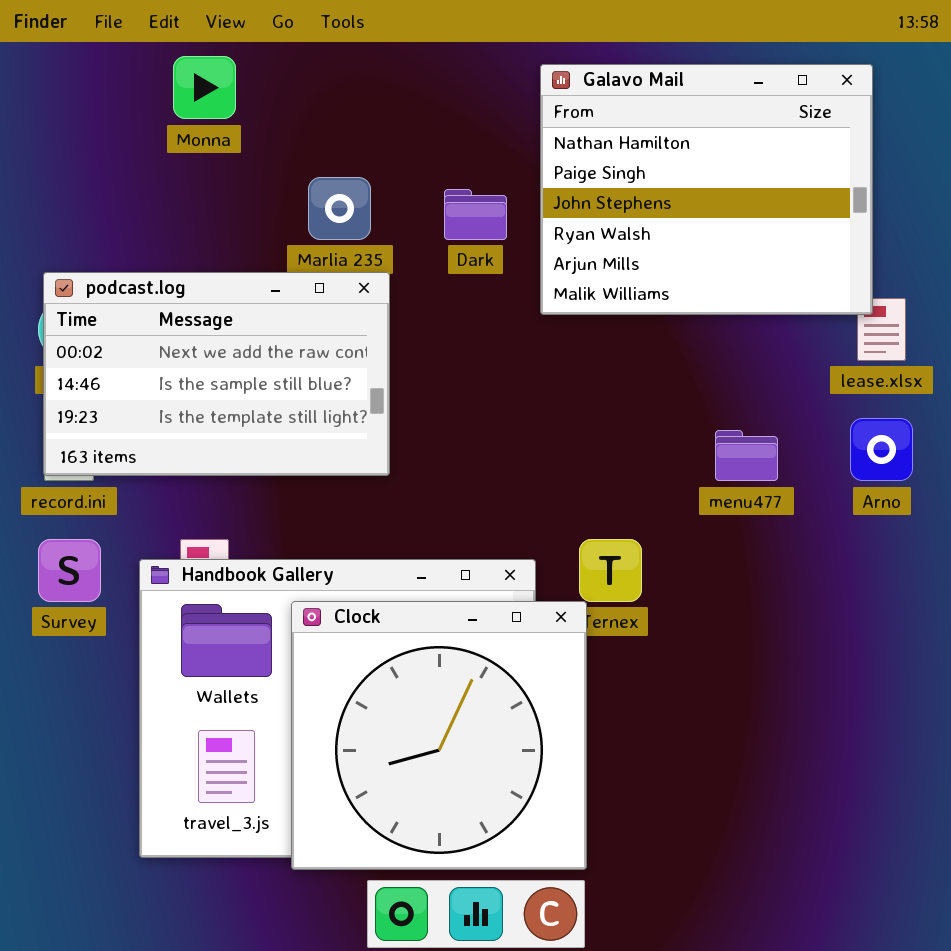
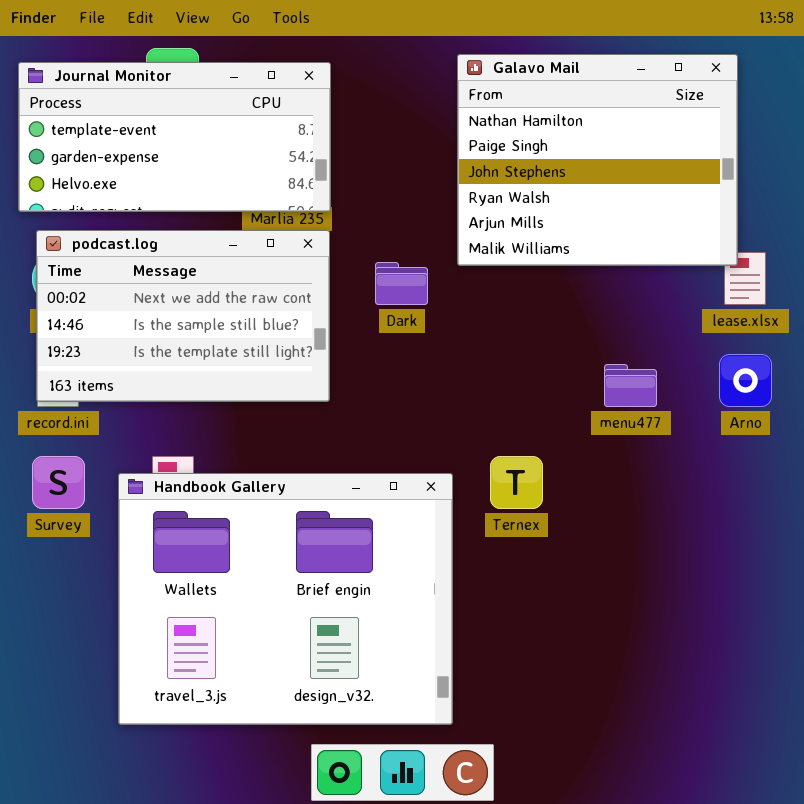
Journal Monitor: none -> [18,62,331,212], opened
Dark: [444,189,507,240] -> [375,262,428,305], moved
Clock: [291,601,587,870] -> none, closed

